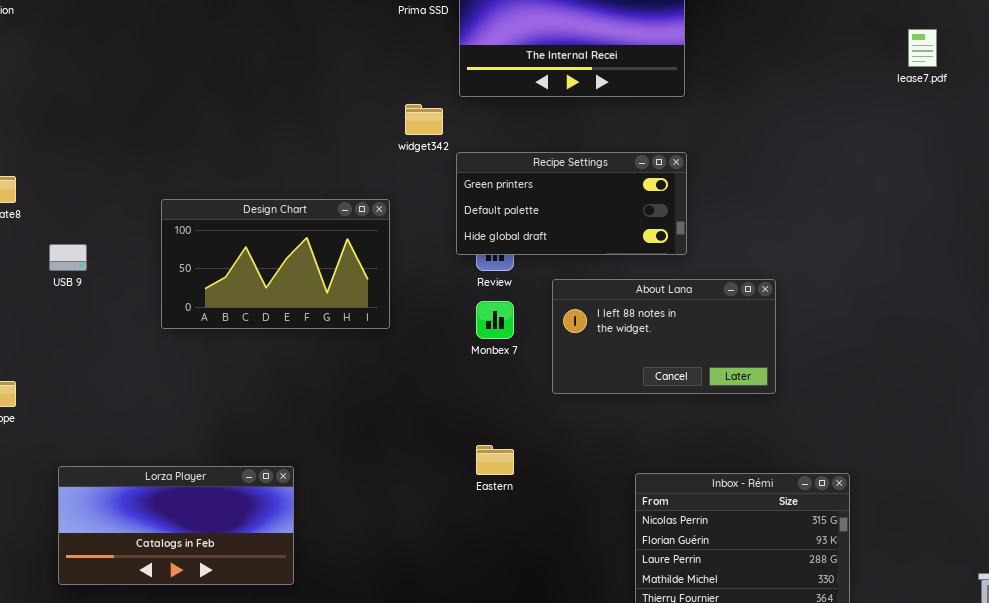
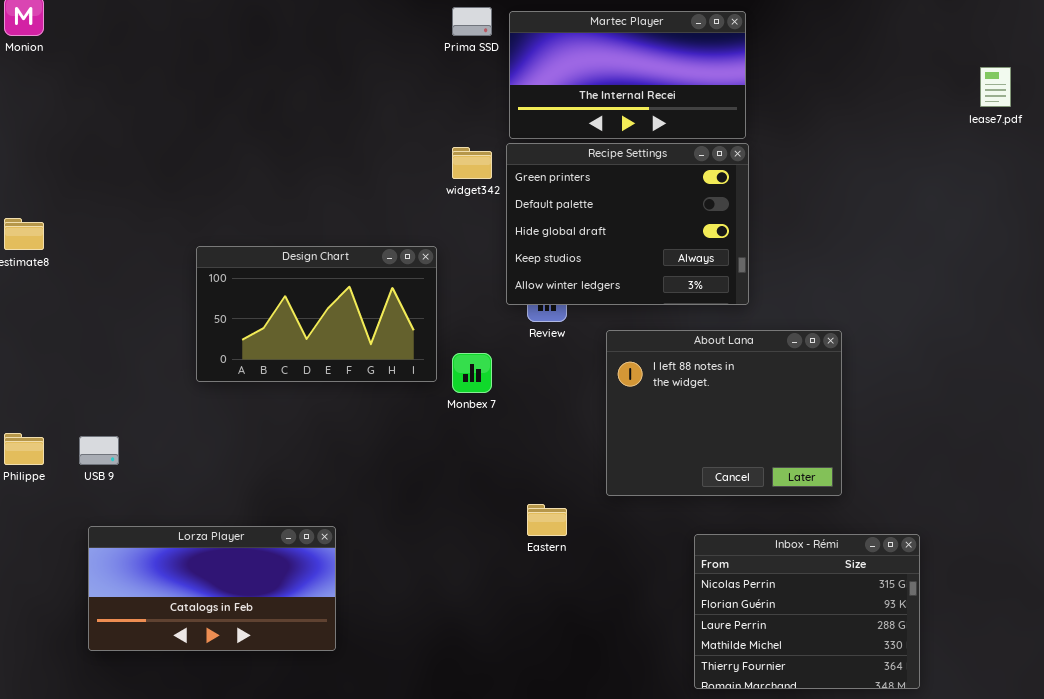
Recipe Settings: [456,152,687,255] -> [506,143,749,305], resized
USB 9: [49,244,87,271] -> [79,436,119,465], moved
About Lana: [552,279,776,394] -> [606,330,842,496], resized
Monbex 7: [476,301,514,339] -> [452,353,492,393], moved

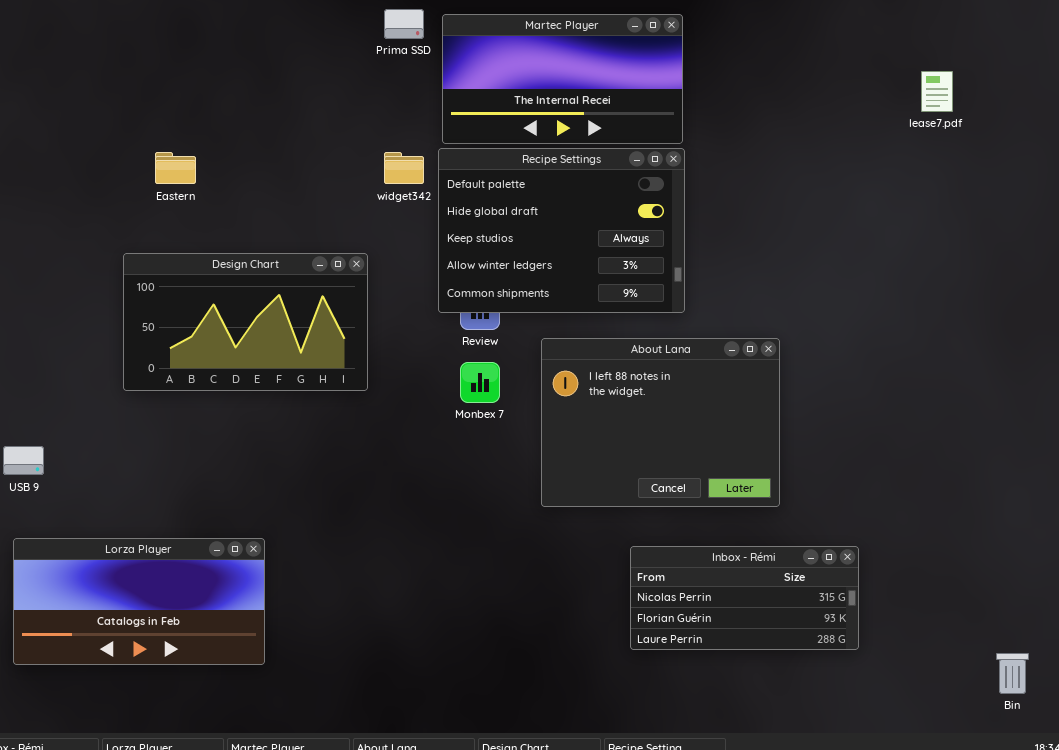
Recipe Settings: [506,143,749,305] -> [438,148,685,313], scrolled down 1 row
Monbex 7: [452,353,492,393] -> [460,362,500,403], moved
Eastern: [527,504,567,536] -> [155,152,196,184], moved
Inbox - Rémi: [694,534,920,689] -> [630,546,859,650], resized

